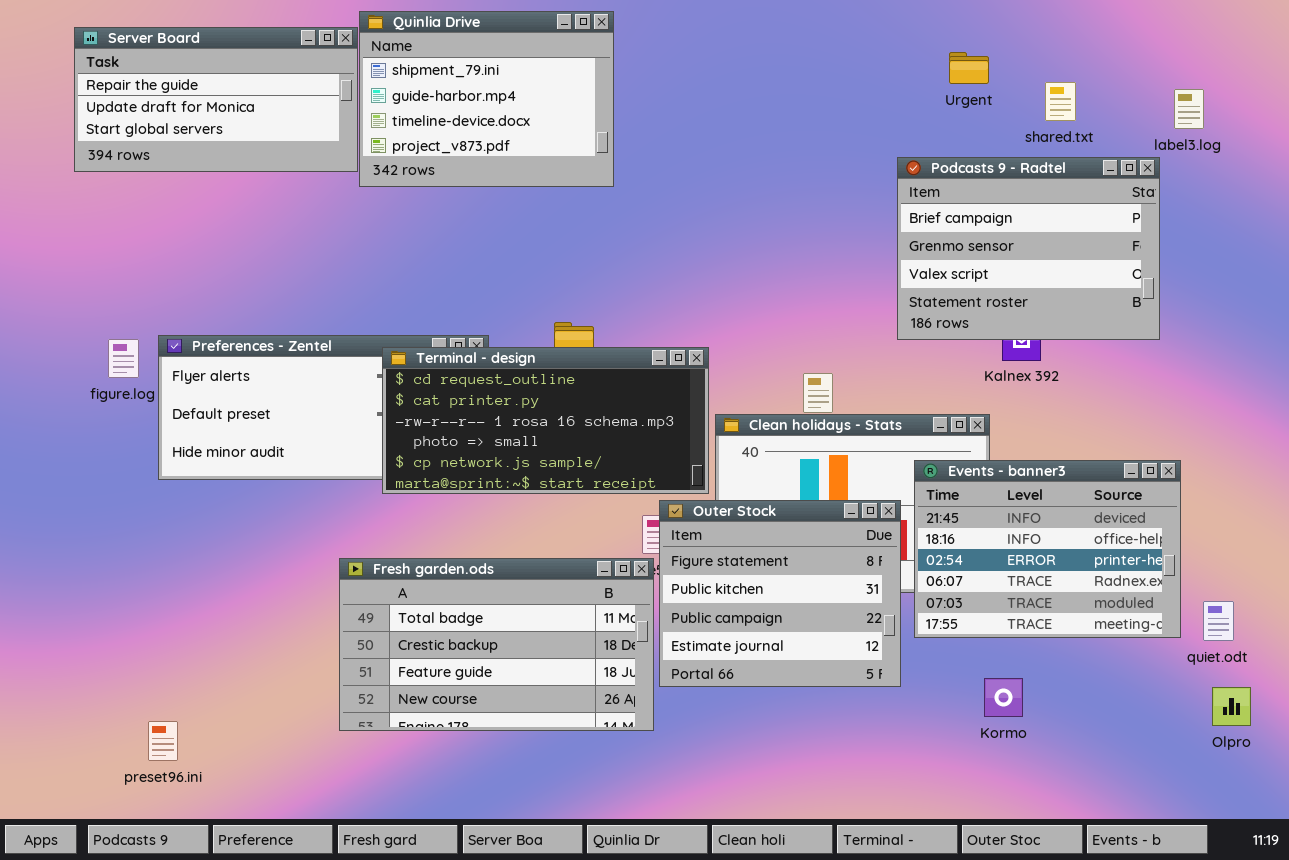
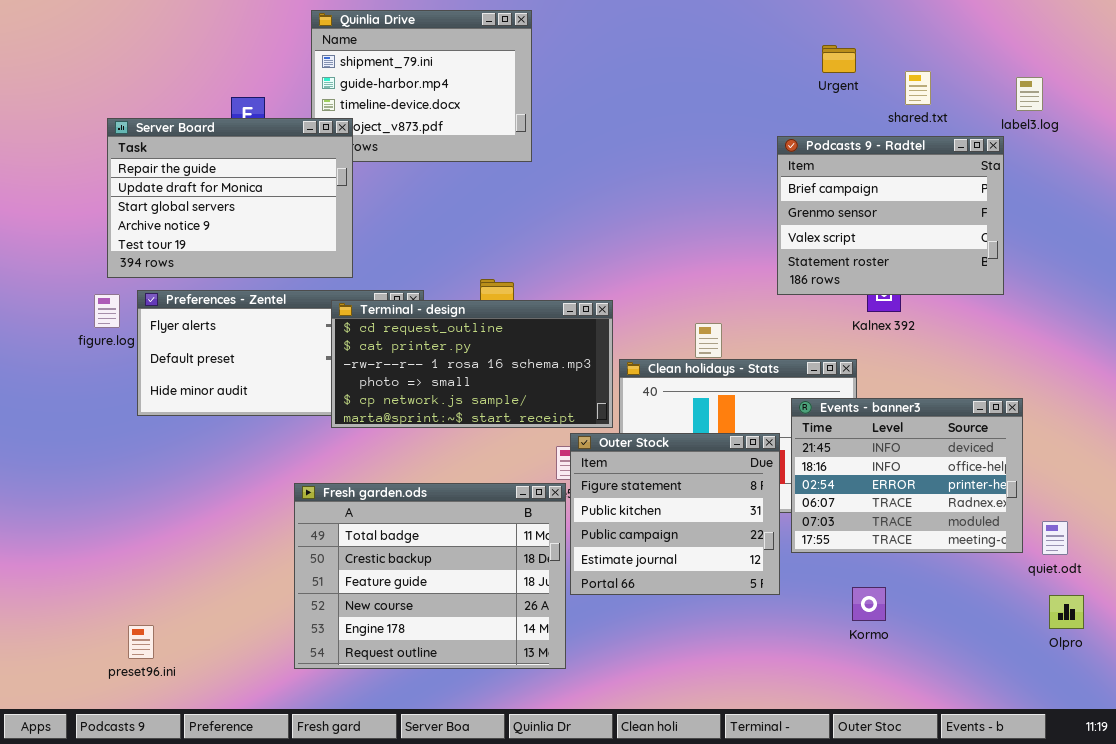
Server Board: [74,27,358,172] -> [107,118,353,278], moved, resized
Fresh garden.ods: [339,558,654,731] -> [294,483,566,669], resized

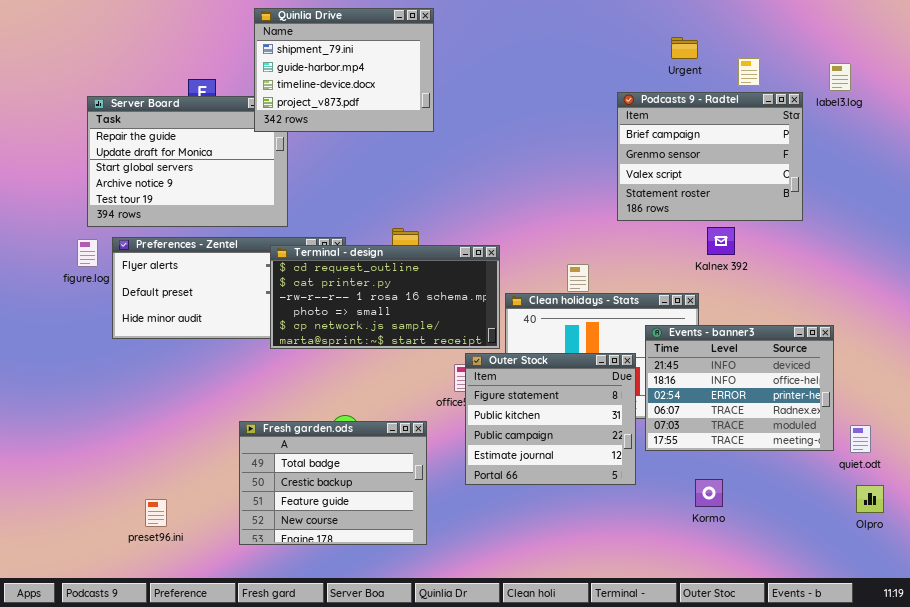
Quinlia Drive: [311,10,532,162] -> [254,8,434,132], raised
Podcasts 9 - Radtel: [777,136,1004,295] -> [617,92,803,221], moved
Fresh garden.ods: [294,483,566,669] -> [239,421,427,545], resized
preset96.ini: [128,625,154,659] -> [145,499,167,527], moved

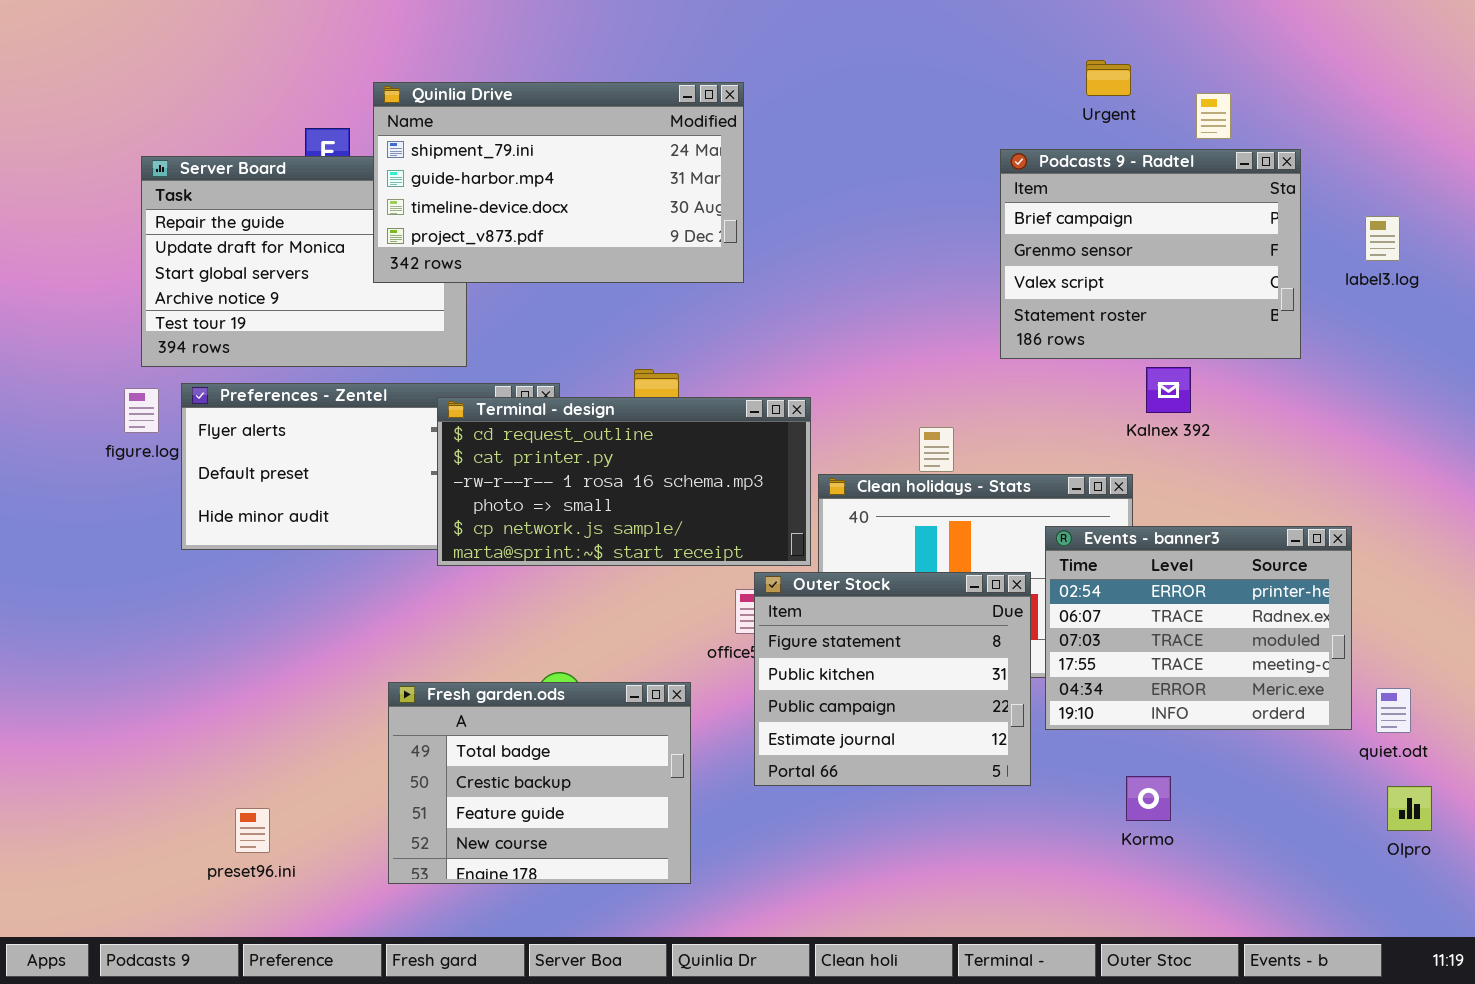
Quinlia Drive: [254,8,434,132] -> [373,82,744,283], moved, resized
label3.log: [829,63,851,91] -> [1365,216,1400,261], moved
Events - banner3: [645,325,834,451] -> [1045,526,1352,730], scrolled down 2 rows

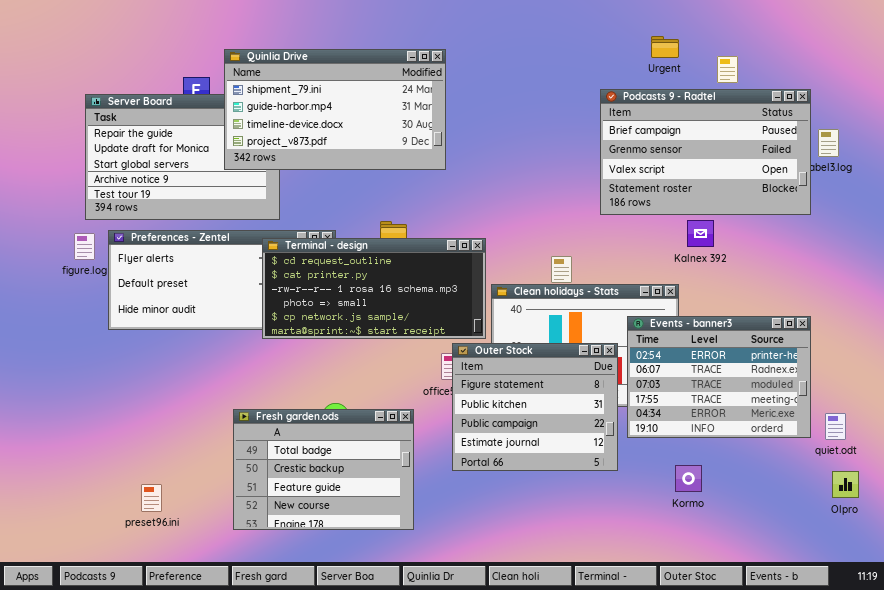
Podcasts 9 - Radtel: [1000,149,1301,359] -> [600,89,811,215], resized

